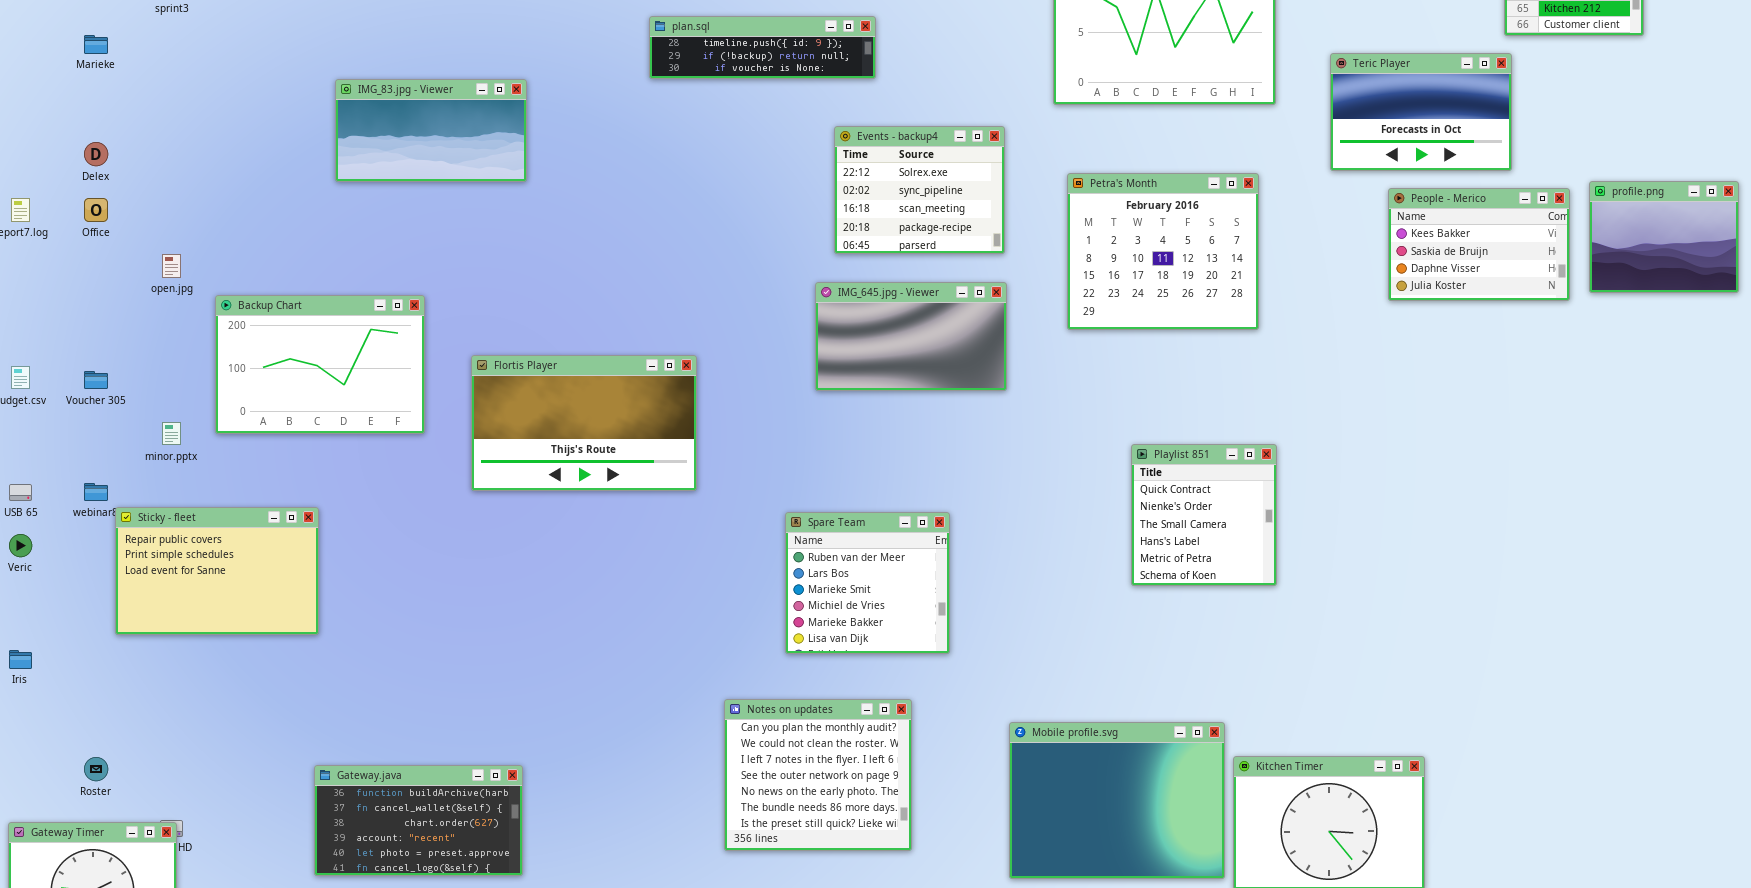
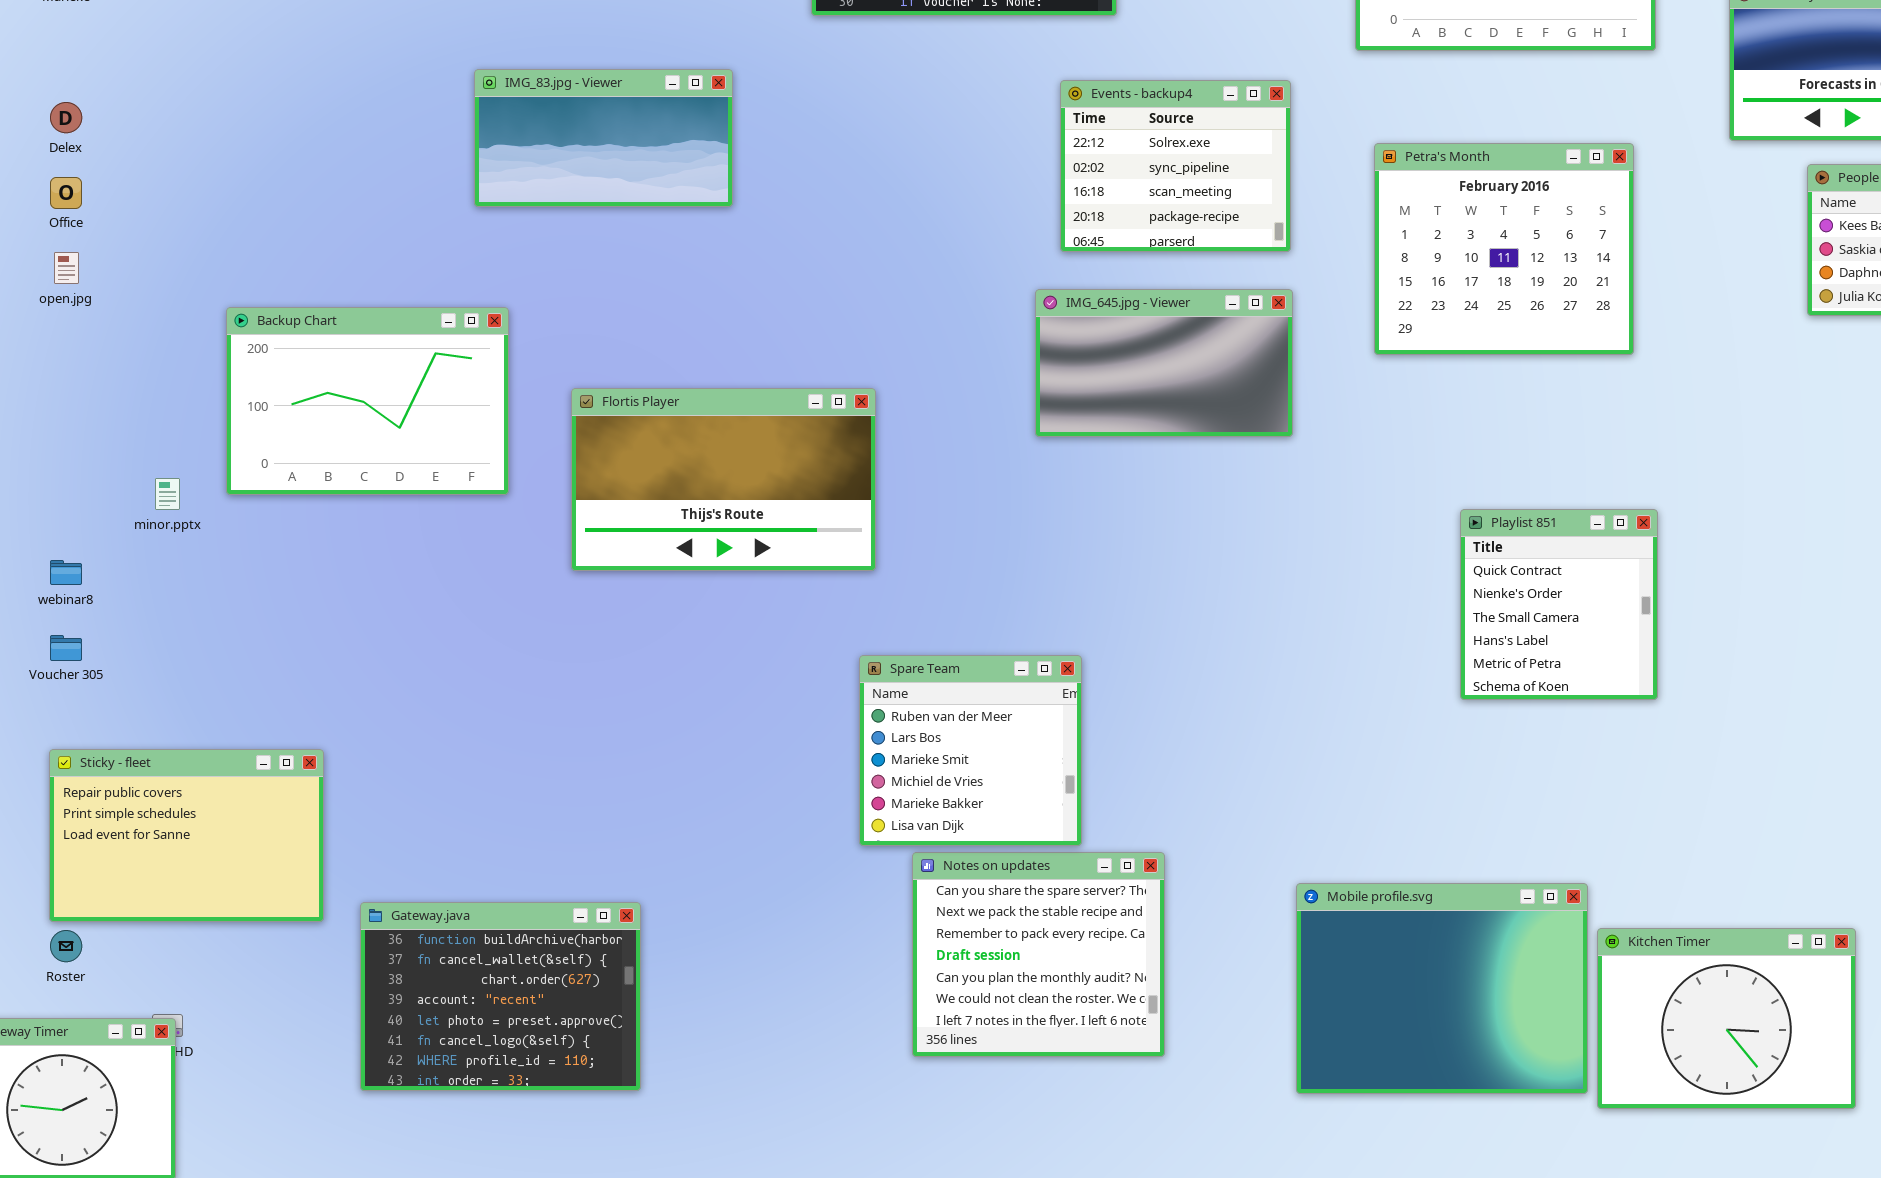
IMG_83.jpg - Viewer: [335,79,527,182] -> [474,69,733,207], moved
open.jpg: [162,254,181,278] -> [54,252,79,284], moved
Voucher 305: [84,371,108,389] -> [50,635,82,661], moved
Sticky - fleet: [115,507,319,635] -> [49,749,324,922], moved
Spare Team: [785,512,950,654] -> [859,655,1082,846], moved
Notes on updates: [724,699,912,851] -> [912,852,1165,1057], scrolled up 4 rows
Gateway.java: [314,765,523,876] -> [360,902,641,1091], resized

